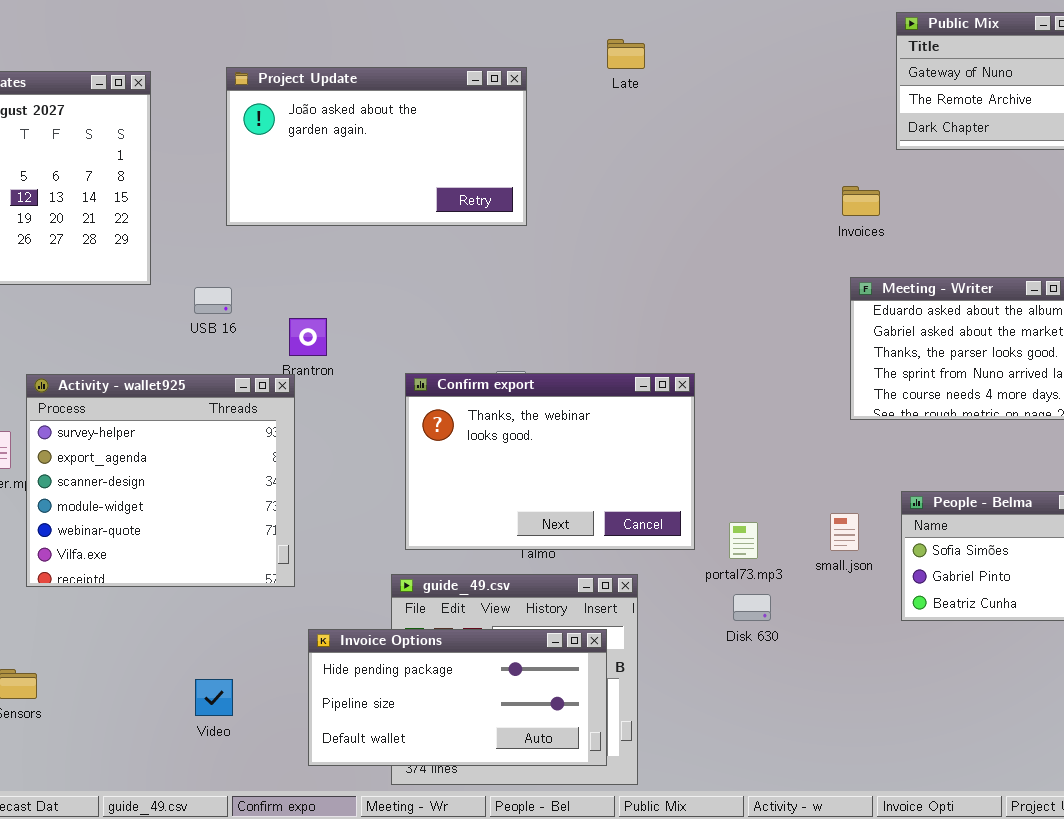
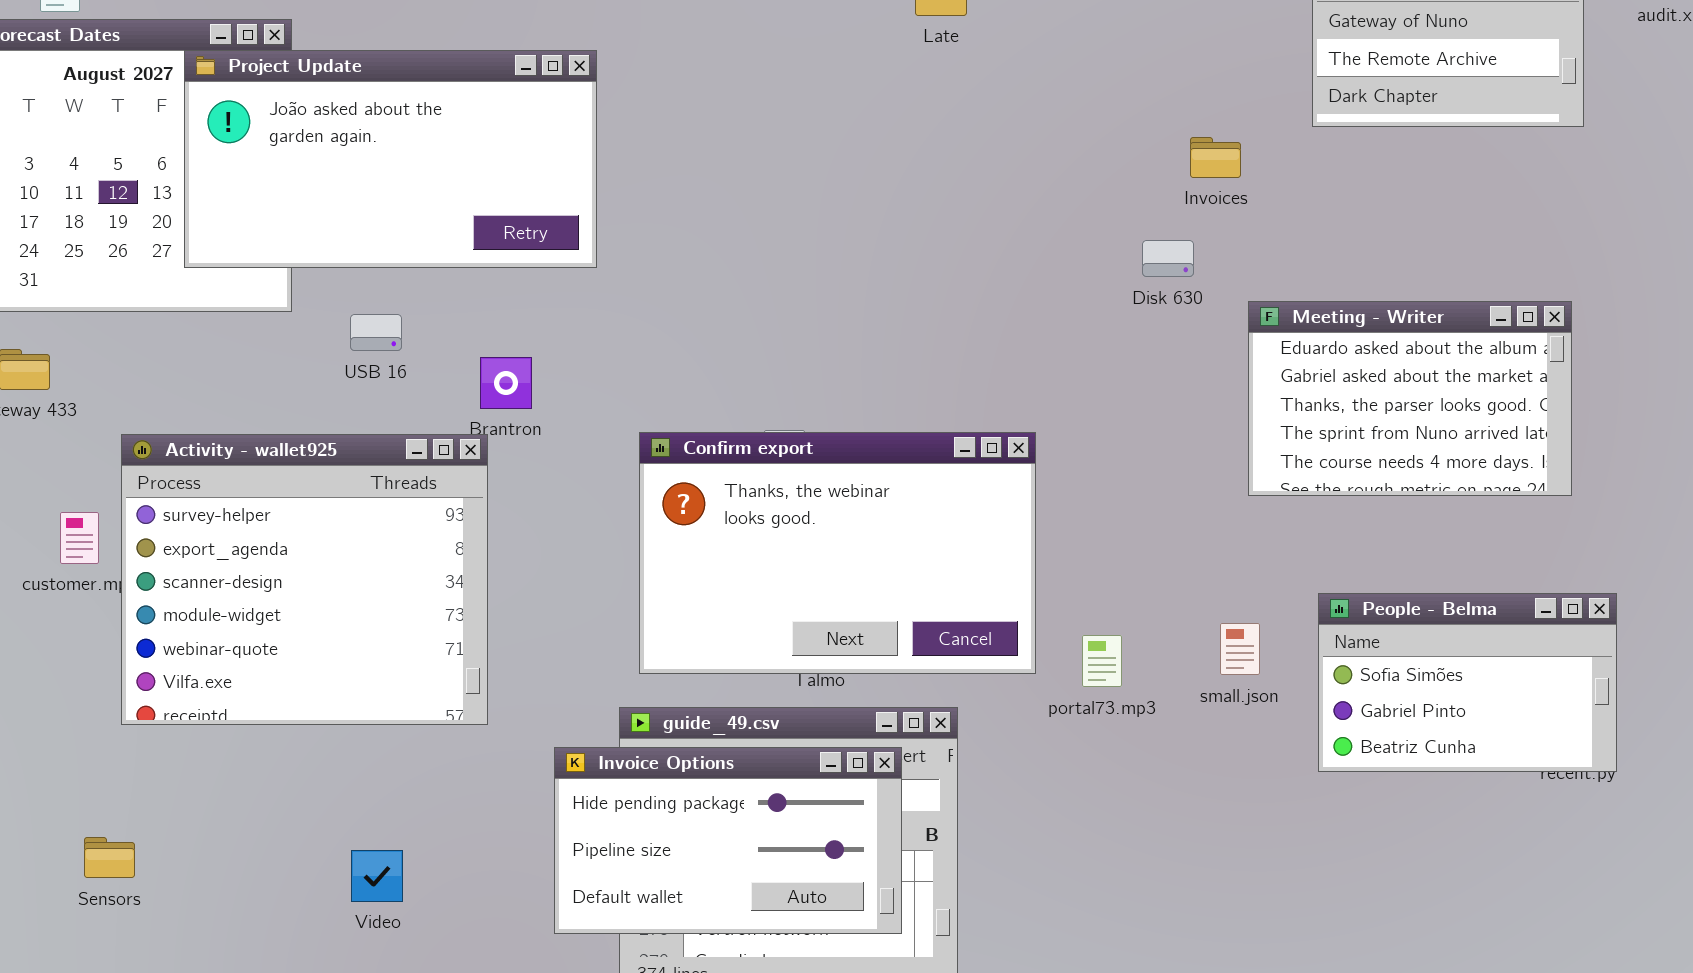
Project Update: [226,67,527,226] -> [184,50,597,268], moved
Invoices: [842,186,880,216] -> [1190,137,1241,178], moved
Disk 630: [733,594,771,621] -> [1142,240,1194,277], moved
Invoice Options: [308,629,607,766] -> [554,747,902,934], moved, resized

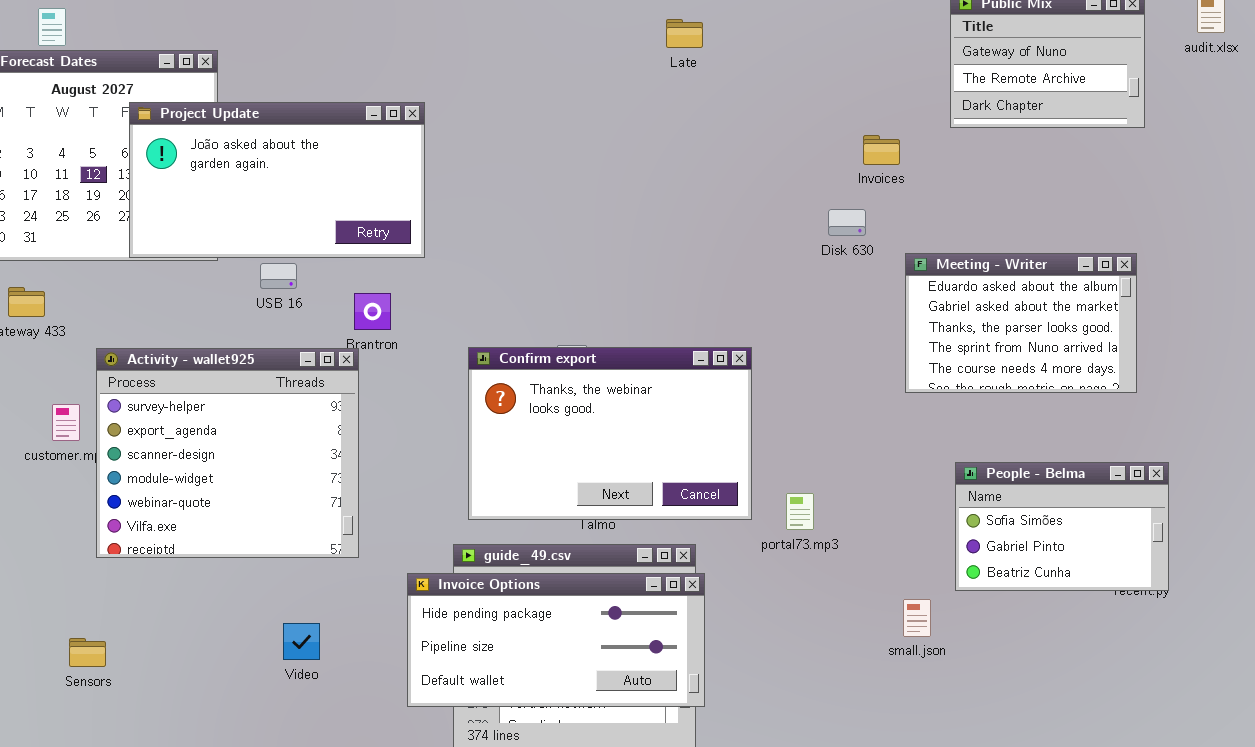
Project Update: [184,50,597,268] -> [129,102,425,258], moved
small.json: [1220,623,1260,675] -> [903,599,931,637], moved
Invoice Options: [554,747,902,934] -> [407,573,705,707], resized
Video: [351,850,403,902] -> [283,623,320,660], moved

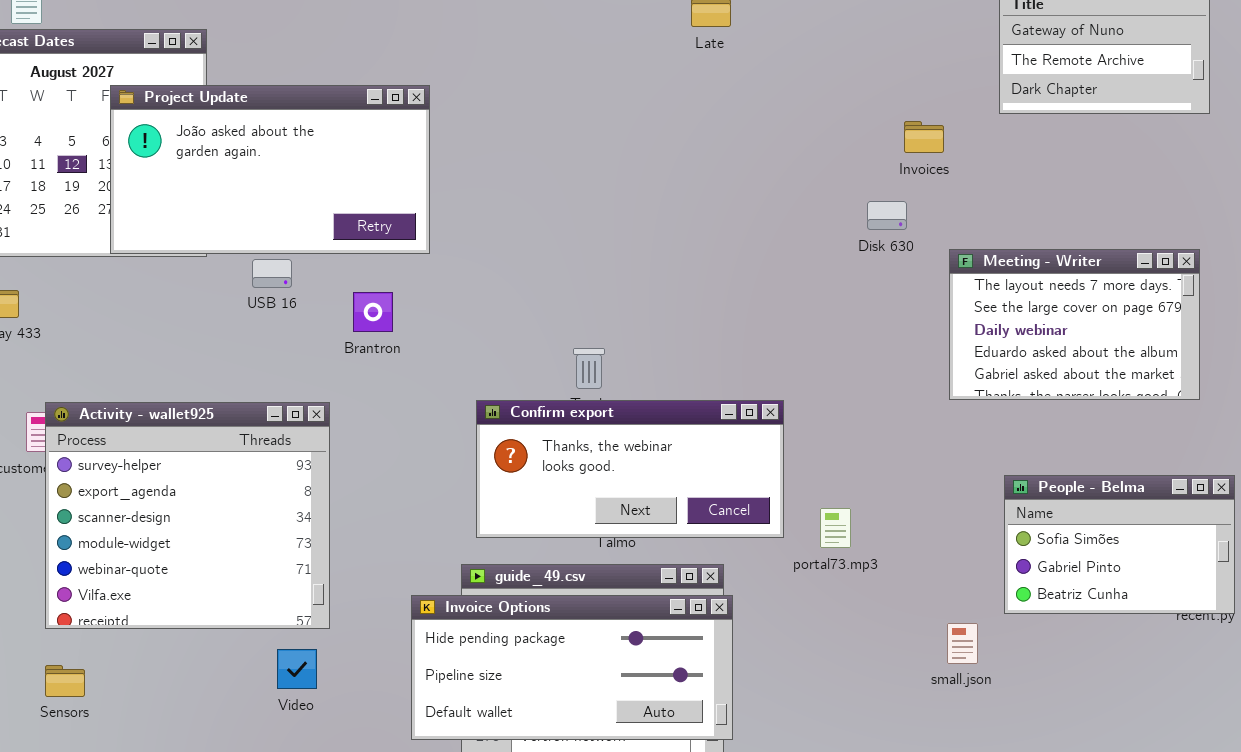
Meeting - Writer: [905,253,1137,393] -> [949,249,1200,400], scrolled up 3 rows
Confirm export: [468,347,752,520] -> [476,400,784,538], resized
Activity - wallet925: [96,348,359,558] -> [45,402,330,629], moved

